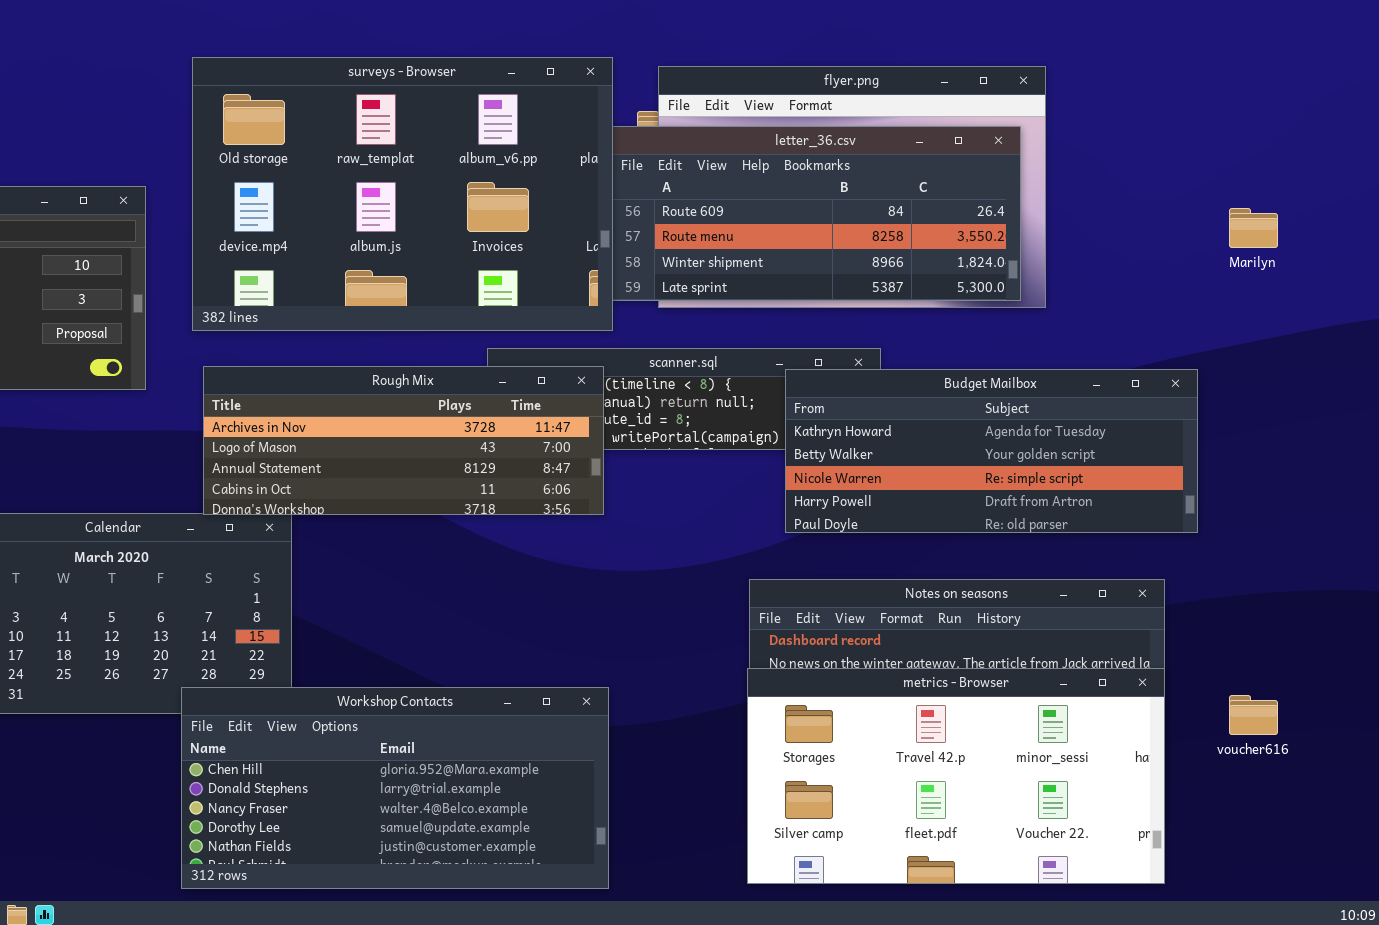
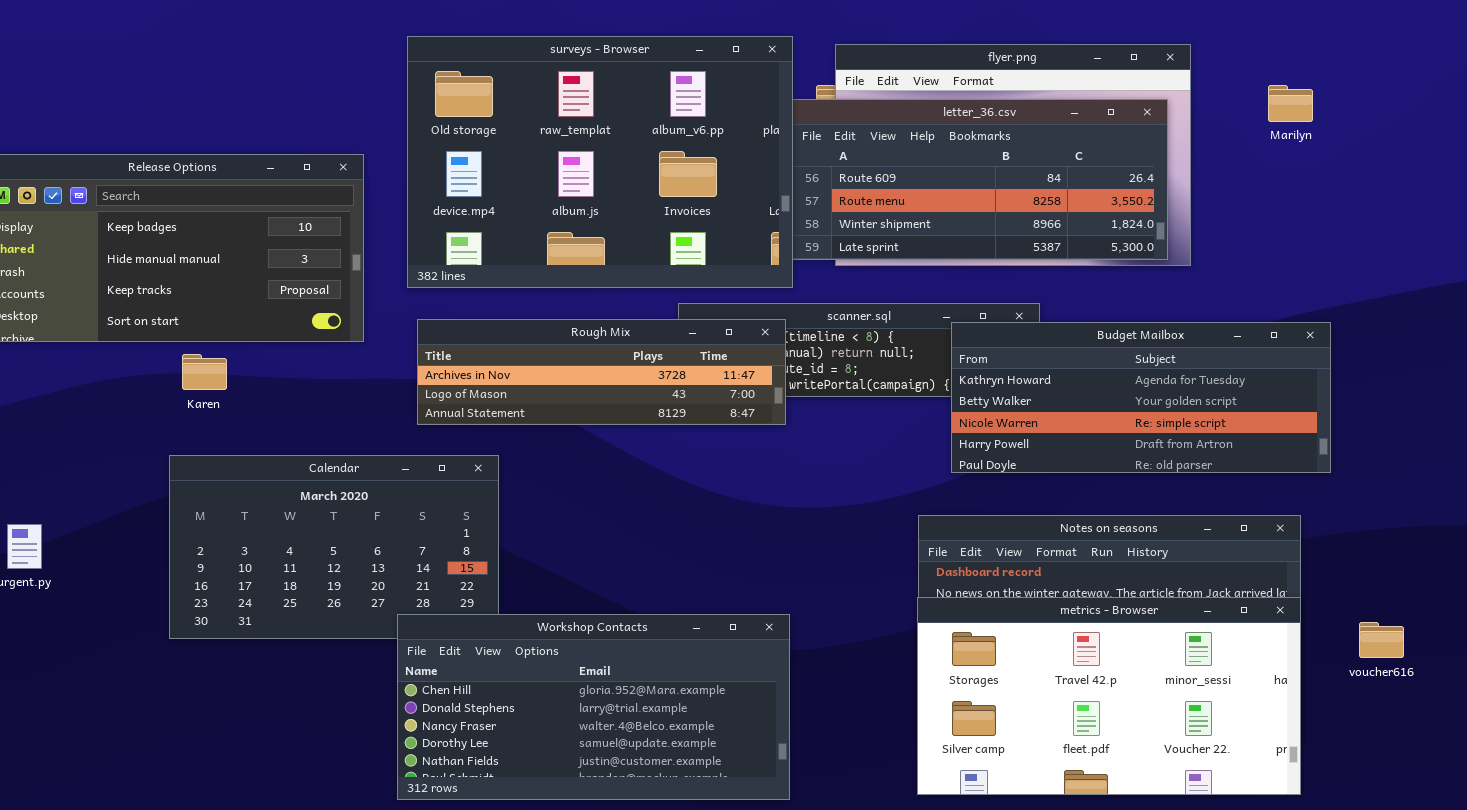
Marilyn: [1229,208,1278,248] -> [1268,85,1313,122], moved
Rough Mix: [203,366,604,515] -> [417,319,786,425], resized

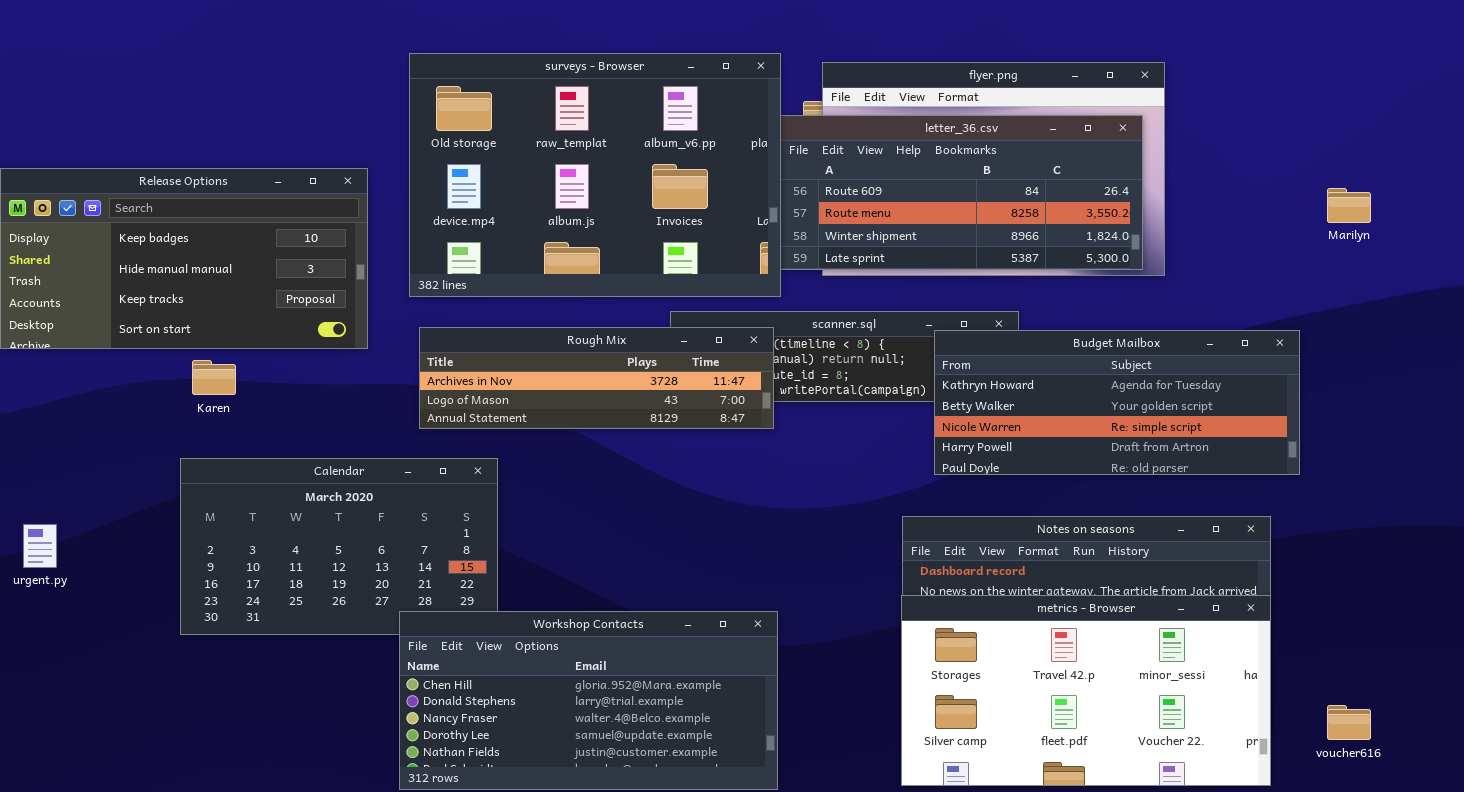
Marilyn: [1268,85,1313,122] -> [1327,188,1371,223], moved
voucher616: [1359,622,1404,658] -> [1327,705,1371,740], moved

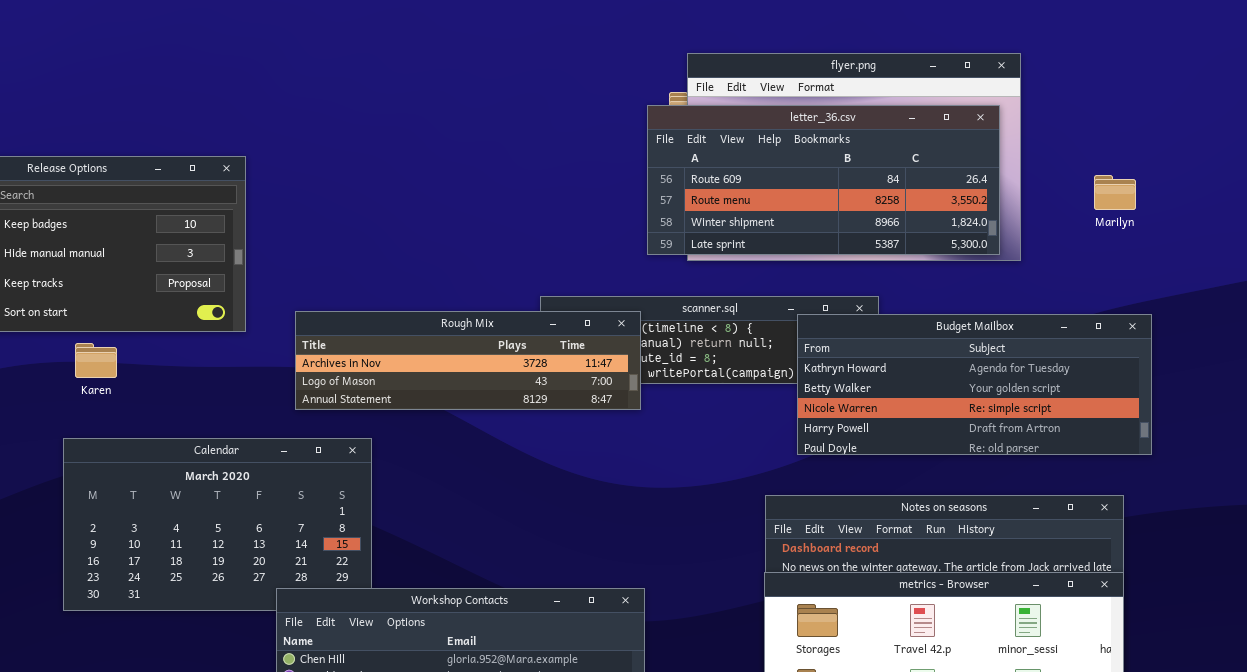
surveys - Browser: [409,53,781,297] -> none, closed
Marilyn: [1327,188,1371,223] -> [1094,175,1136,210], moved

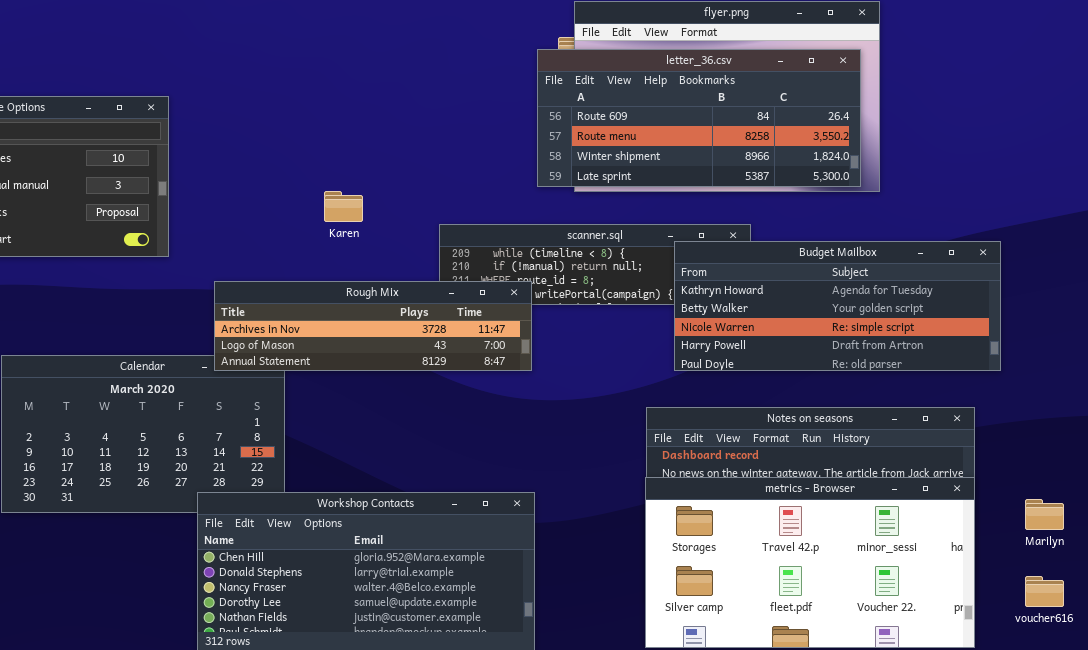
Marilyn: [1094,175,1136,210] -> [1025,499,1064,530], moved
Rough Mix: [295,311,641,410] -> [214,281,532,371], moved
Karen: [75,343,117,378] -> [324,191,363,222], moved

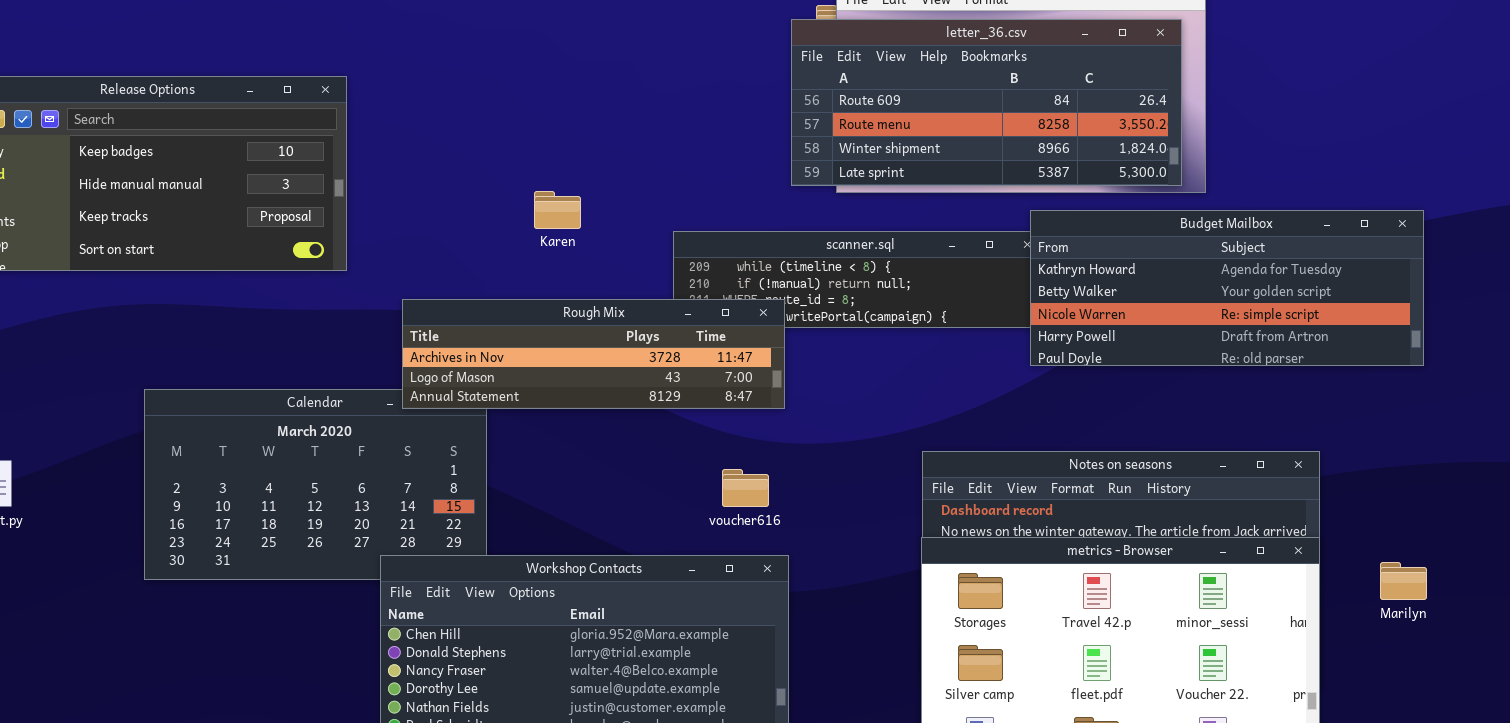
Budget Mailbox: [674,241,1001,371] -> [1030,210,1424,366], moved
voucher616: [1025,576,1064,607] -> [722,469,769,507], moved

